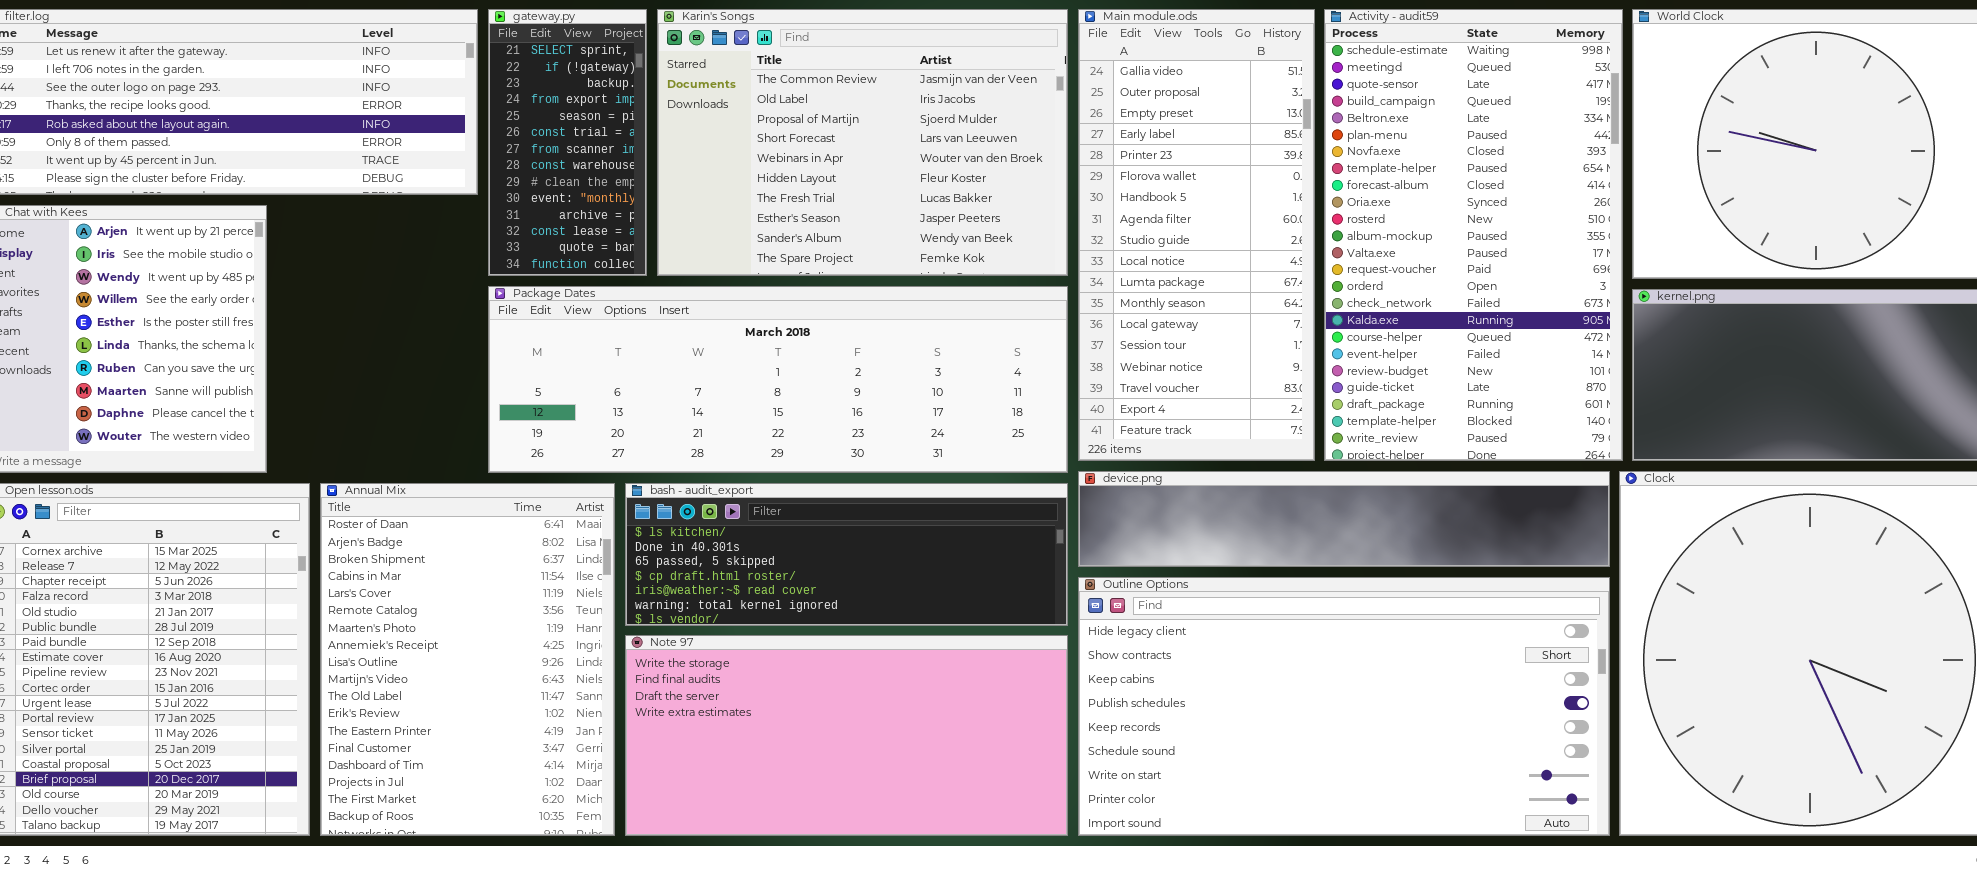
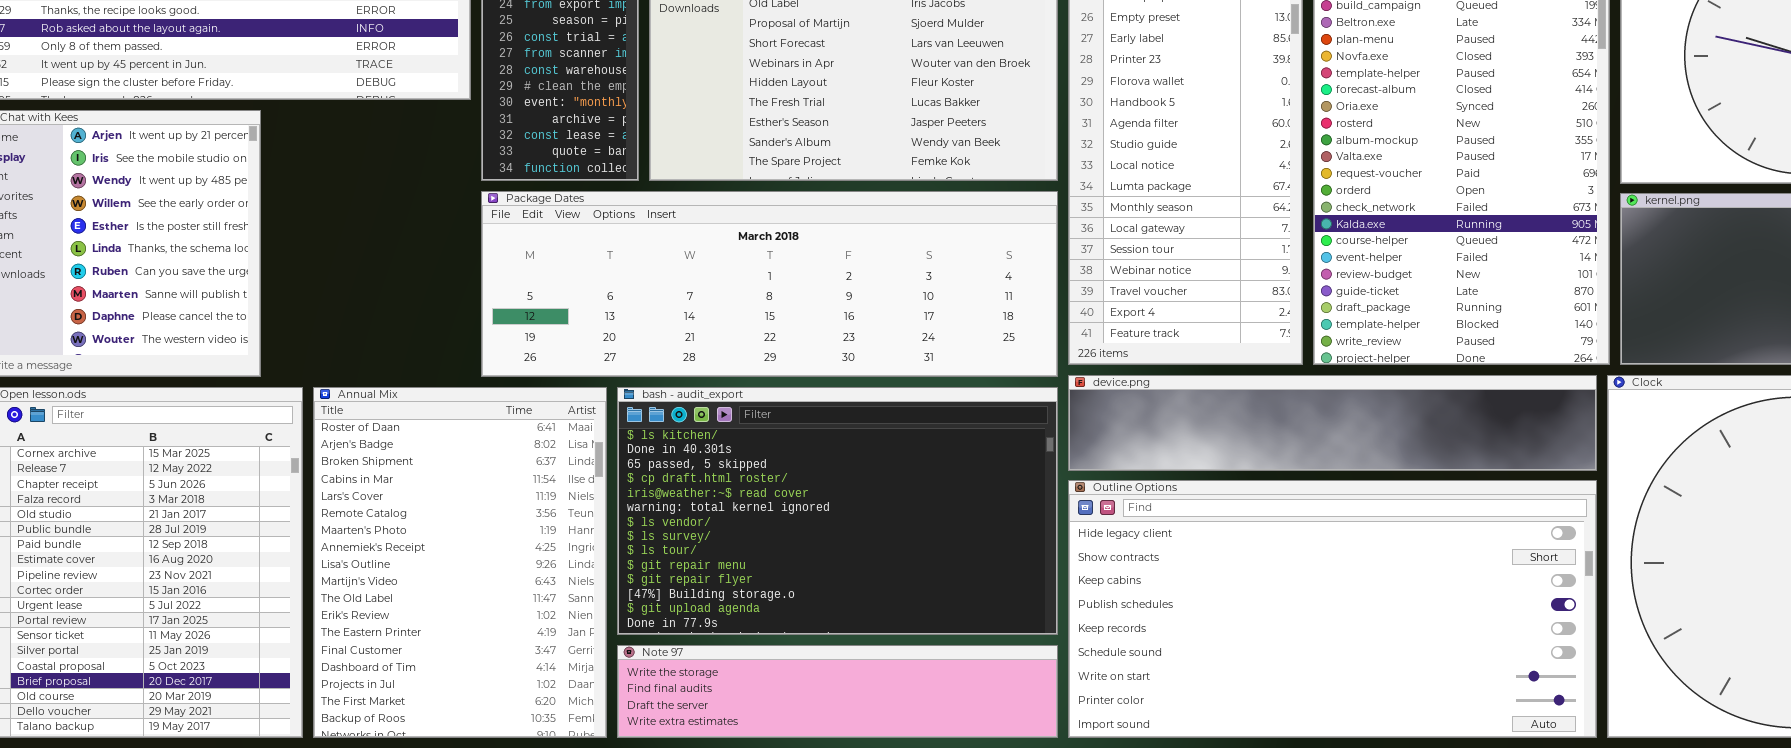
bash - audit_export: [625,483,1068,626] -> [617,387,1058,635], resized
Note 97: [625,635,1068,836] -> [617,645,1058,738], resized

